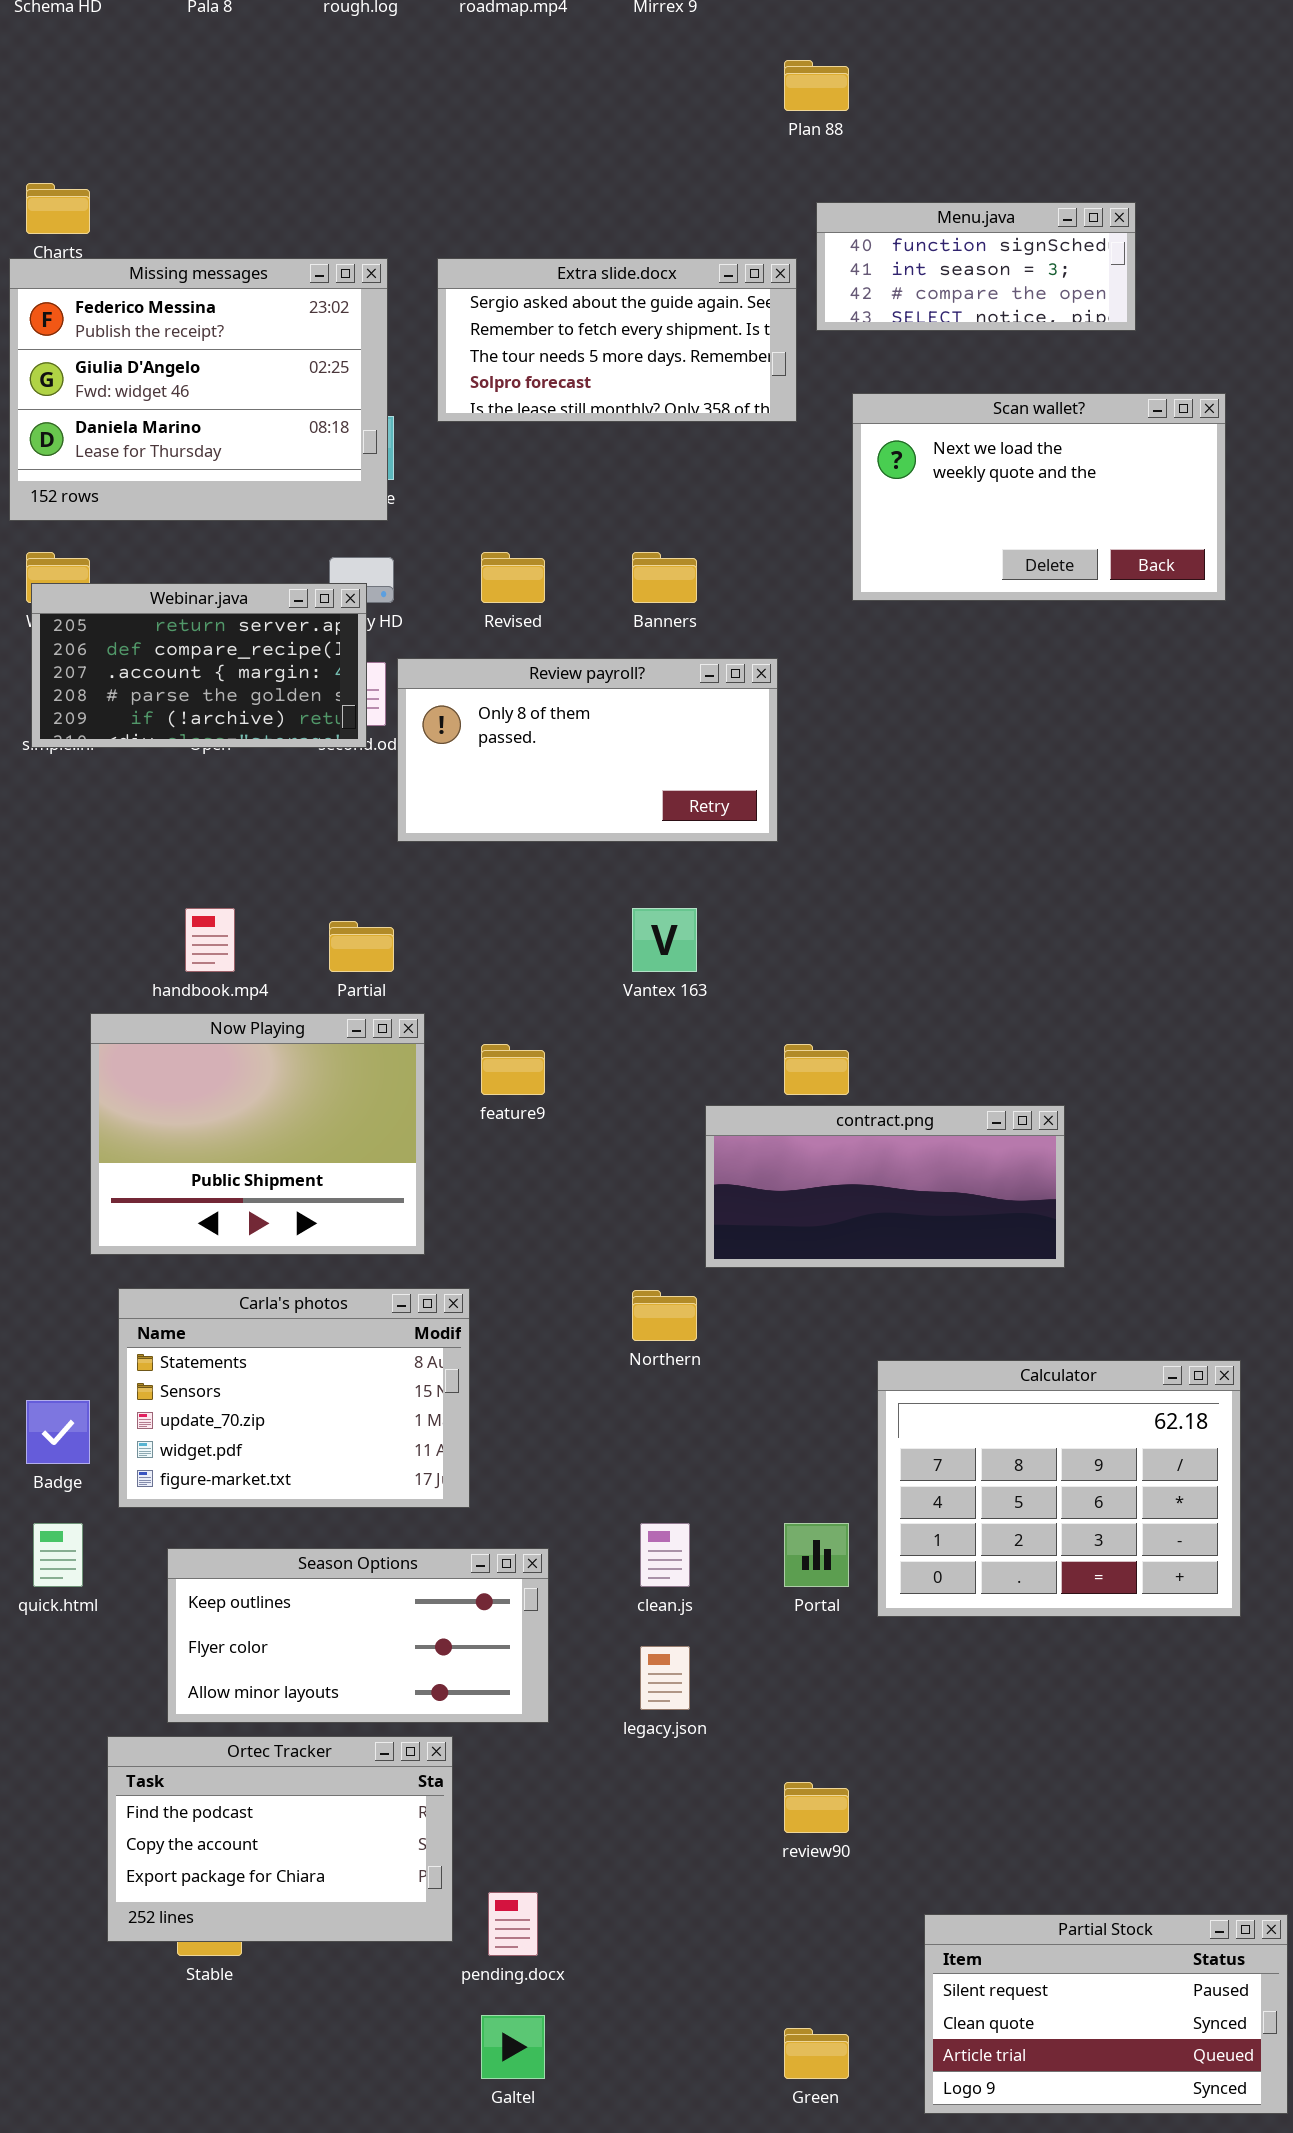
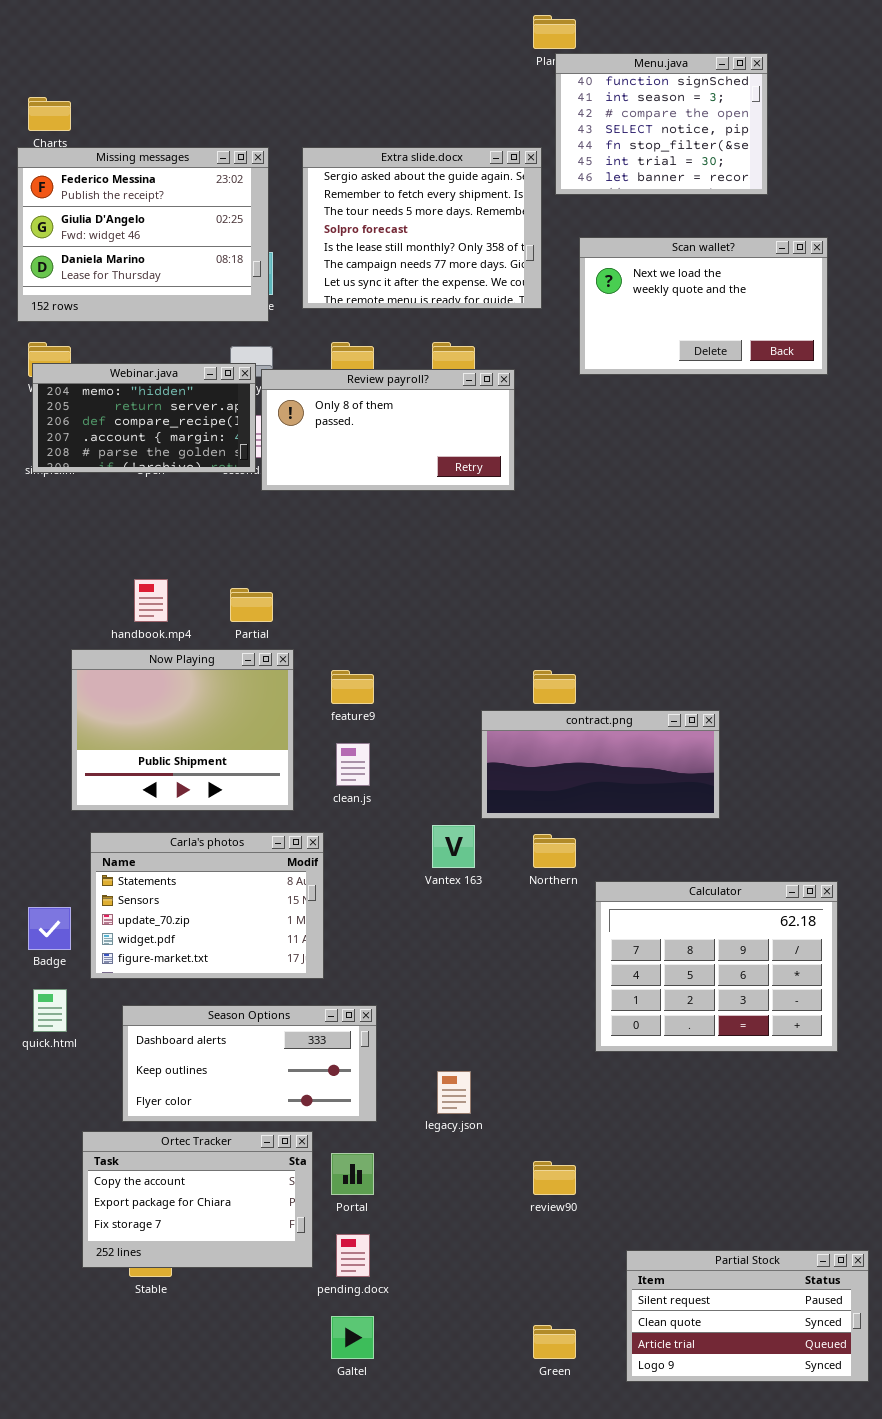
Menu.java: [816,202,1136,331] -> [555,53,768,195], resized
Extra slide.docx: [437,258,797,422] -> [302,147,542,309], resized
Webinar.java: [31,583,367,748] -> [32,363,256,473], scrolled up 1 row
Review payroll?: [397,658,778,842] -> [261,369,515,491], moved
Vantex 163: [632,908,697,972] -> [432,825,475,868], moved
Northern: [632,1290,697,1341] -> [533,834,576,868], moved
clean.js: [640,1523,690,1587] -> [336,743,370,786], moved
Portal: [784,1523,849,1587] -> [331,1153,374,1195], moved
Season Options: [167,1548,549,1723] -> [122,1005,377,1122], scrolled up 1 row
Ortec Tracker: [107,1736,453,1942] -> [82,1131,313,1268], scrolled down 1 row

